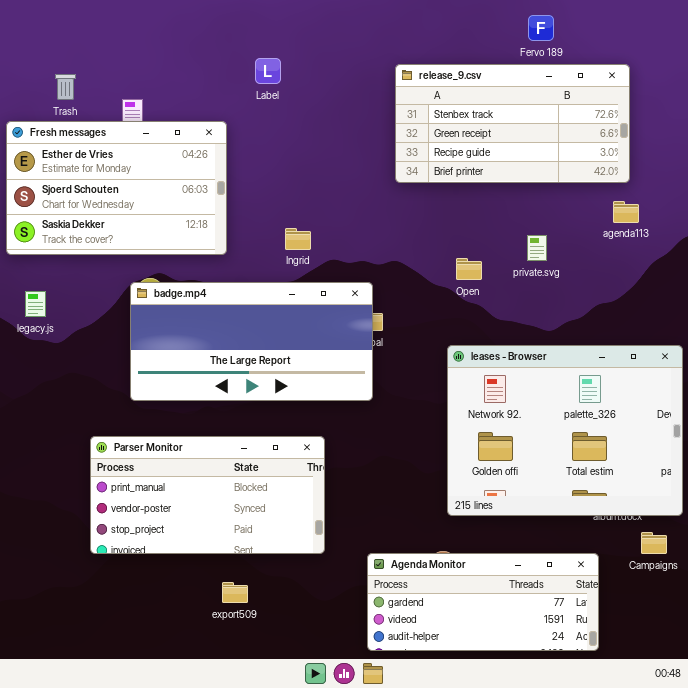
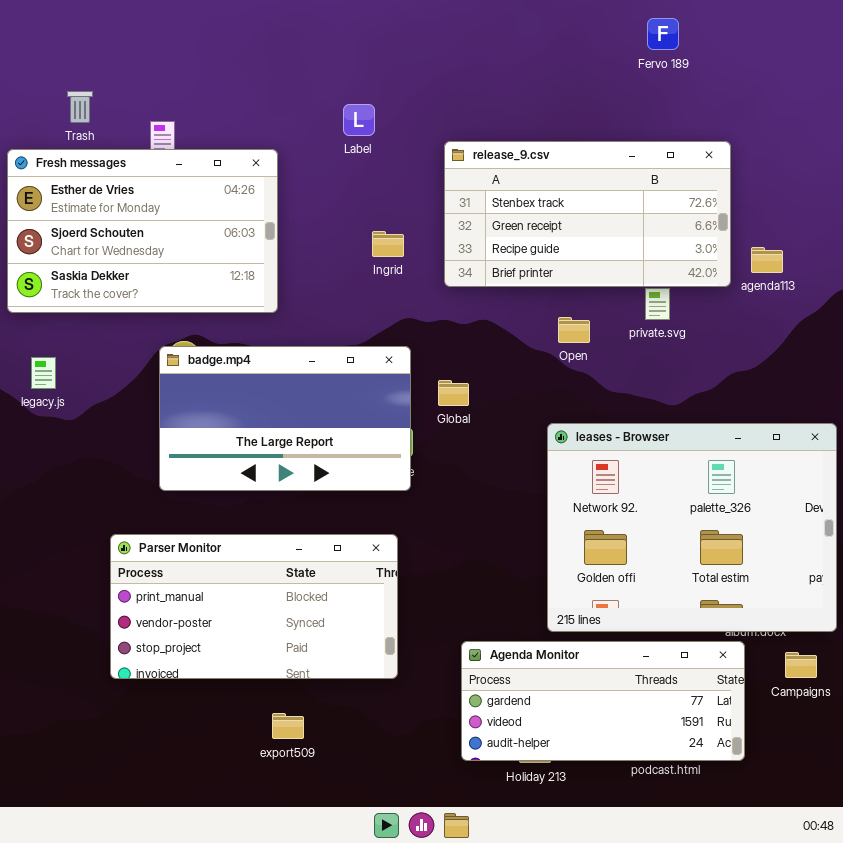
Label: [255,58,281,84] -> [343,104,375,136], moved
release_9.csv: [395,64,630,183] -> [444,141,731,287], moved
Ingrid: [285,228,311,250] -> [372,231,404,257], moved
badge.mp4: [130,282,373,401] -> [159,346,411,491], resized
Agenda Monitor: [367,553,599,651] -> [461,641,745,761], moved

